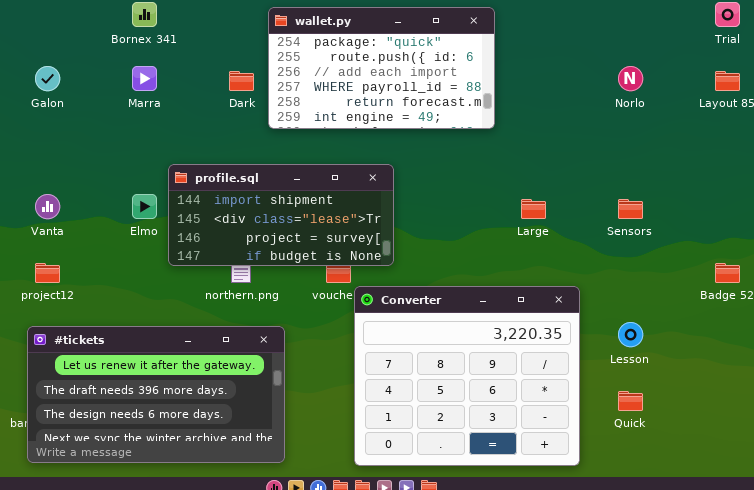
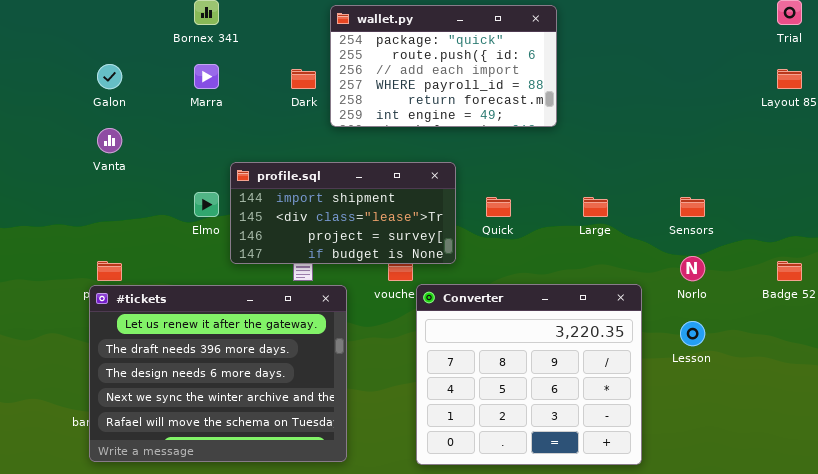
Norlo: [618,66,643,91] -> [680,256,705,281], moved
Vanta: [35,194,60,219] -> [97,128,122,153], moved
#tickets: [27,326,285,463] -> [89,285,347,462], resized
Quick: [618,391,643,411] -> [486,197,511,217], moved

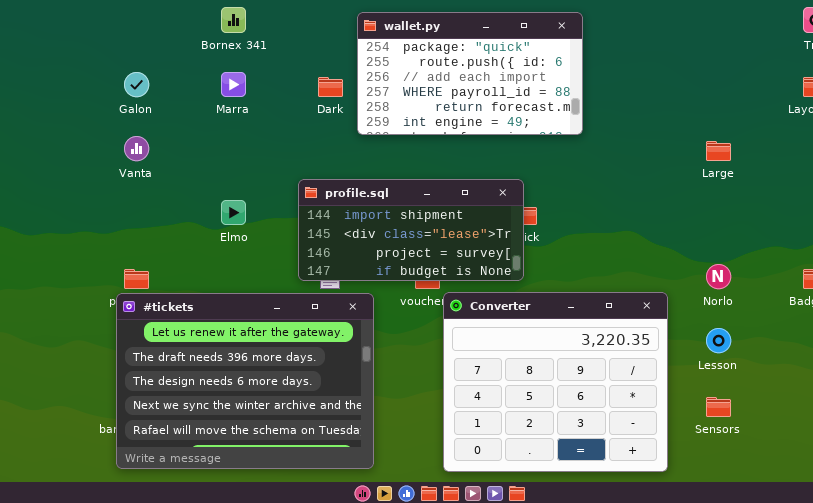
profile.sql: [230,162,456,264] -> [298,179,524,281], moved
Large: [583,197,608,217] -> [706,141,731,161], moved
Sensors: [680,197,705,217] -> [706,397,731,417], moved

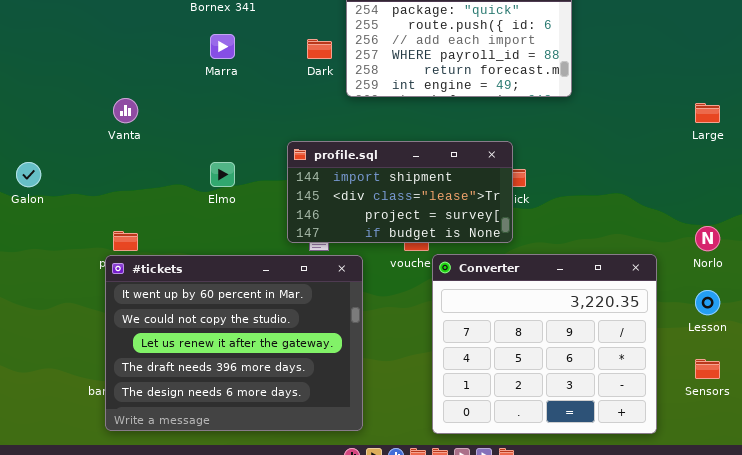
Galon: [124,72,149,97] -> [16,162,41,187], moved
#tickets: [116,293,374,469] -> [105,255,363,431], scrolled up 2 rows

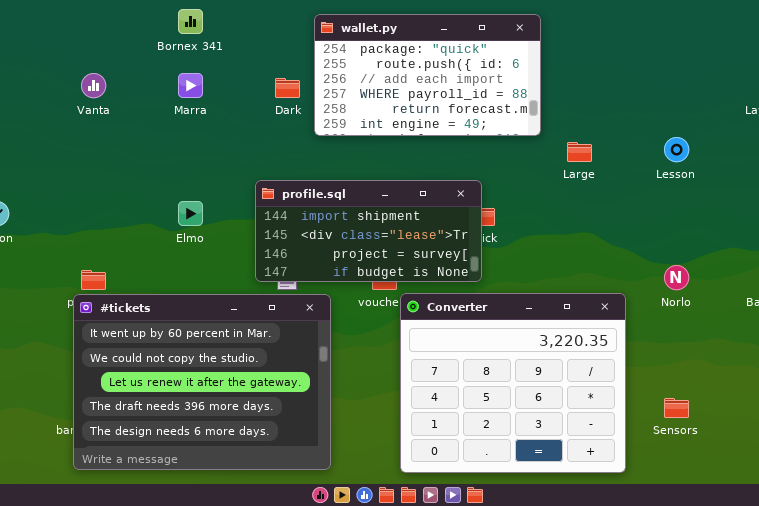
Vanta: [113,98,138,123] -> [81,73,106,98], moved
Large: [695,103,720,123] -> [567,142,592,162], moved
Lesson: [695,290,720,315] -> [664,137,689,162], moved

